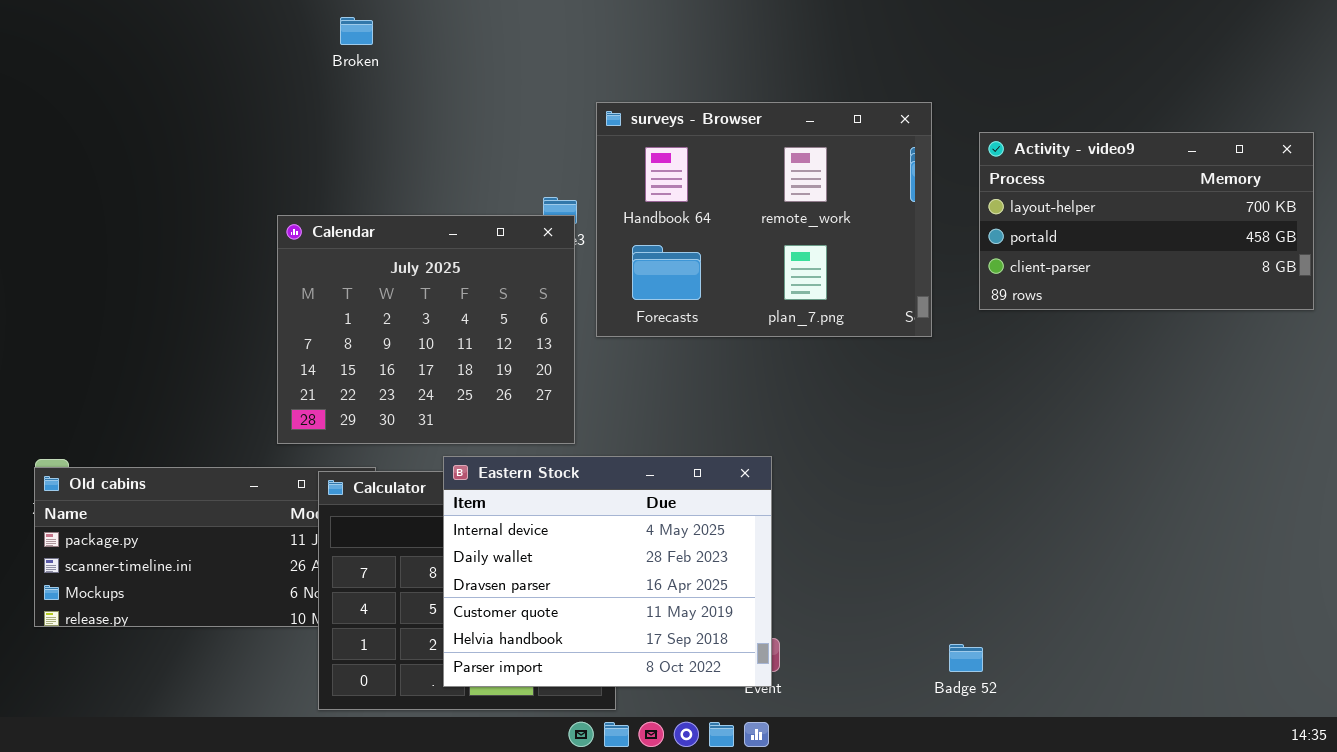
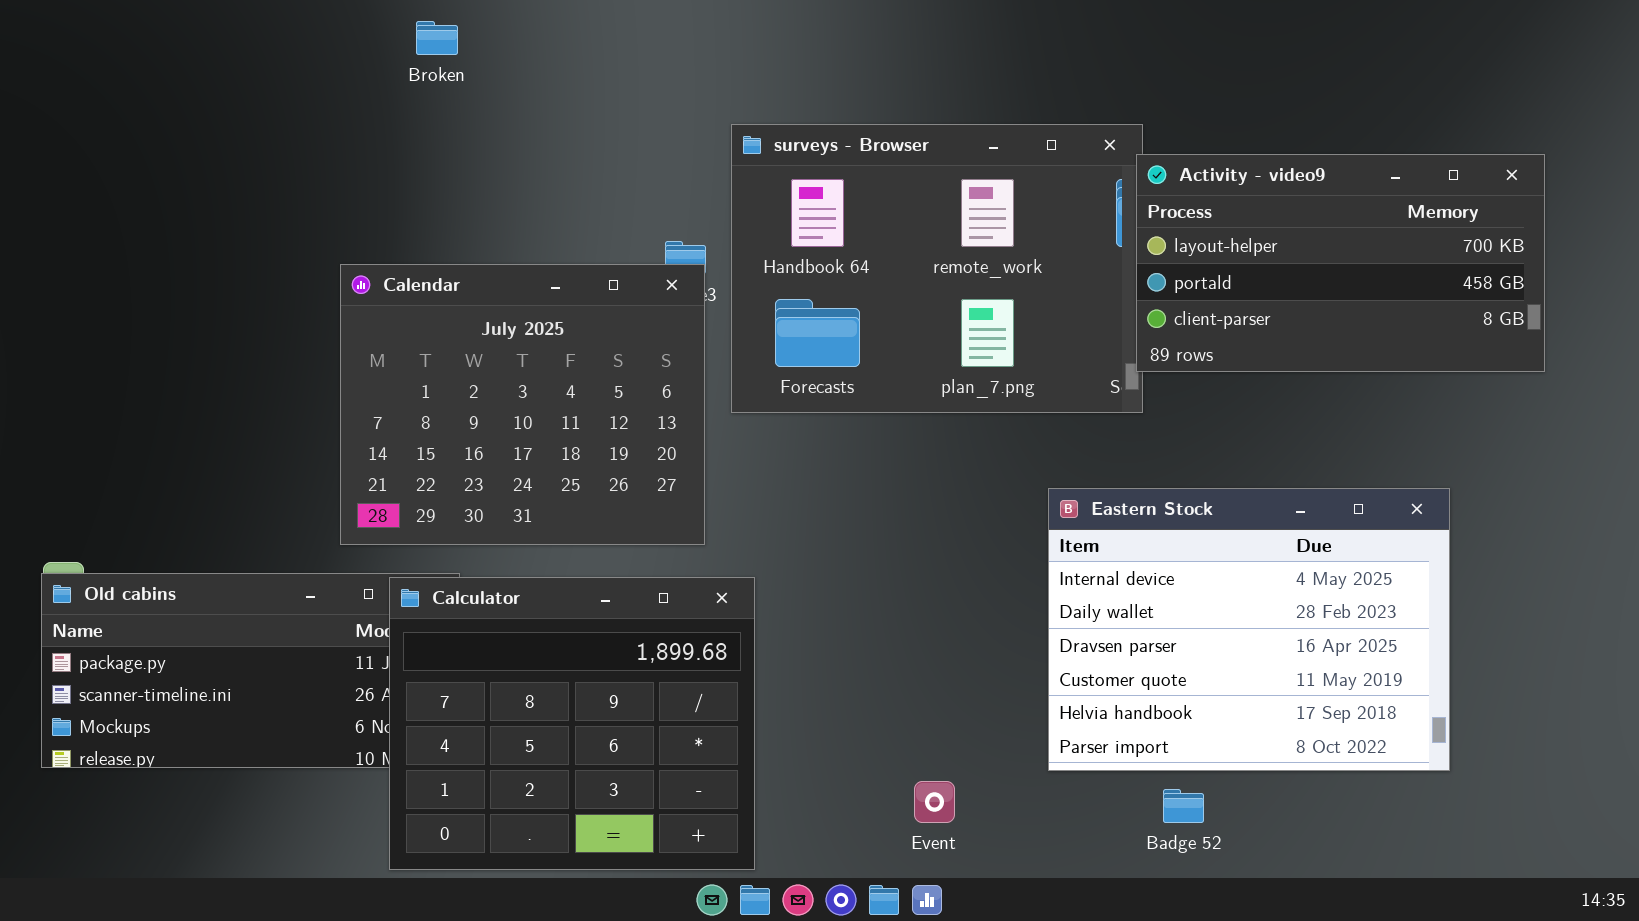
Activity - video9: [979,132,1314,310] -> [1136,154,1545,372], moved
Eastern Stock: [443,456,772,687] -> [1048,488,1450,771], moved

